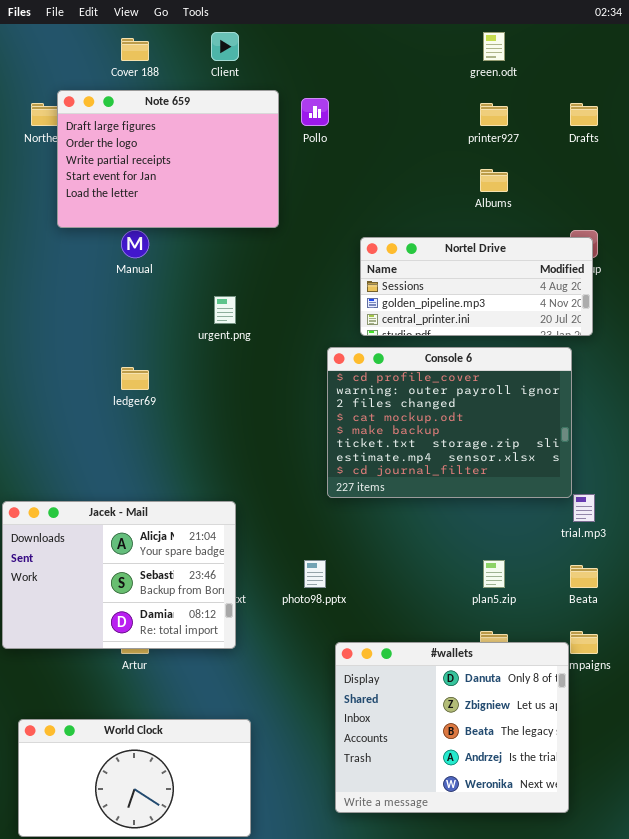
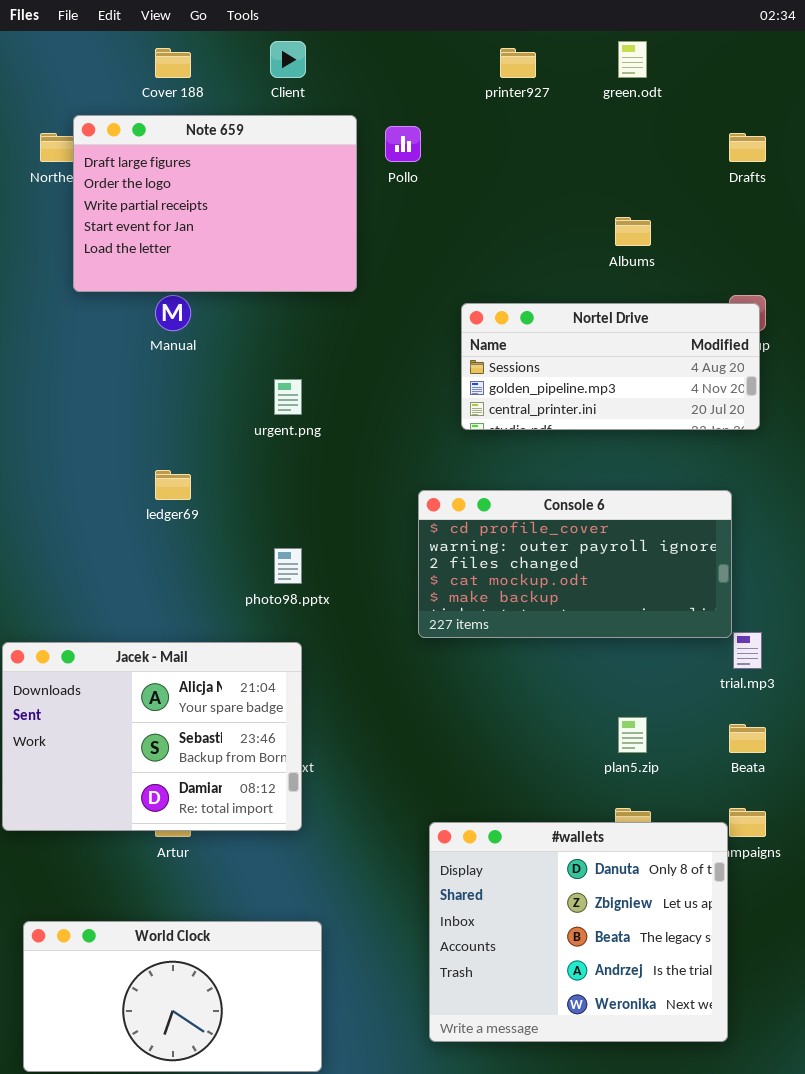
printer927: [480,103,508,126] -> [500,48,536,78], moved
Console 6: [327,347,572,498] -> [418,490,732,638], resized
photo98.pptx: [304,560,326,588] -> [274,548,302,584], moved

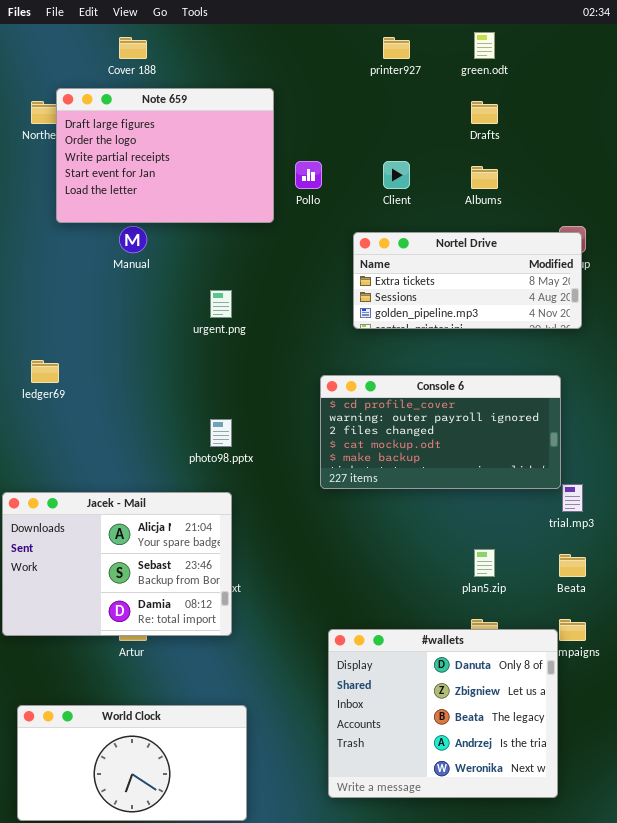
Client: [270,41,306,78] -> [383,161,410,189], moved
Pollo: [385,126,421,162] -> [295,161,322,189], moved
Drafts: [729,133,766,162] -> [471,101,498,124], moved
Nortel Drive: [461,303,760,430] -> [353,232,582,329], scrolled up 1 row
ledger69: [155,470,191,500] -> [31,360,59,383], moved

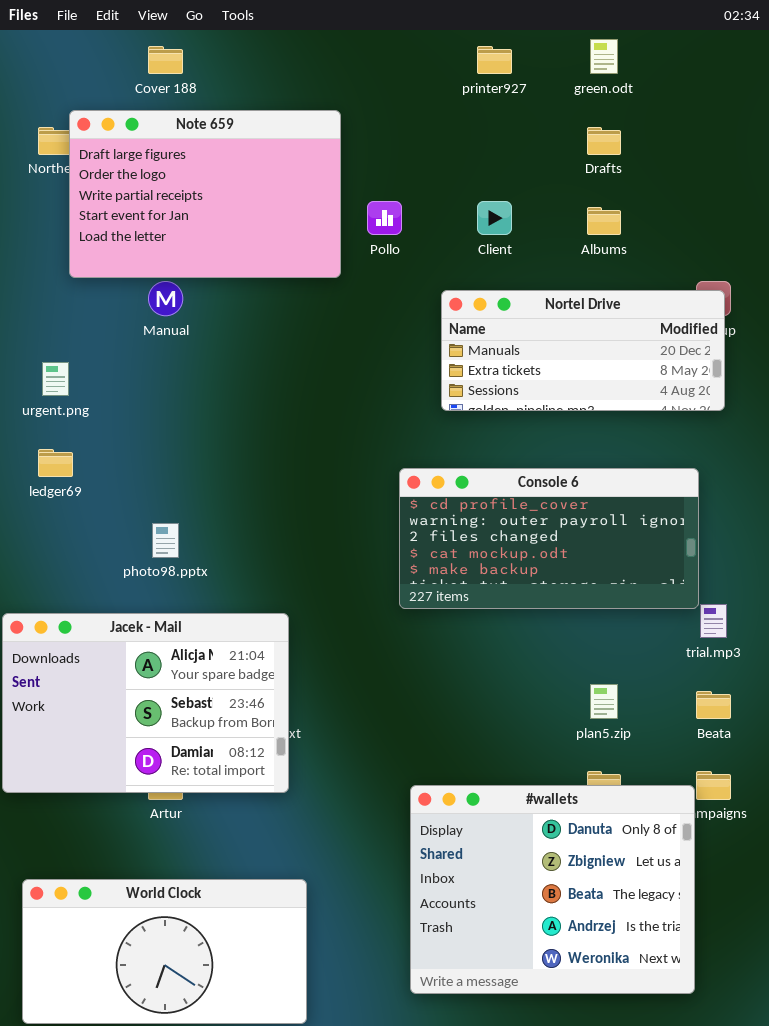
Nortel Drive: [353,232,582,329] -> [441,290,725,411], scrolled up 1 row
urgent.png: [210,290,232,318] -> [42,362,69,396], moved
photo98.pptx: [210,419,232,447] -> [152,523,179,558], moved

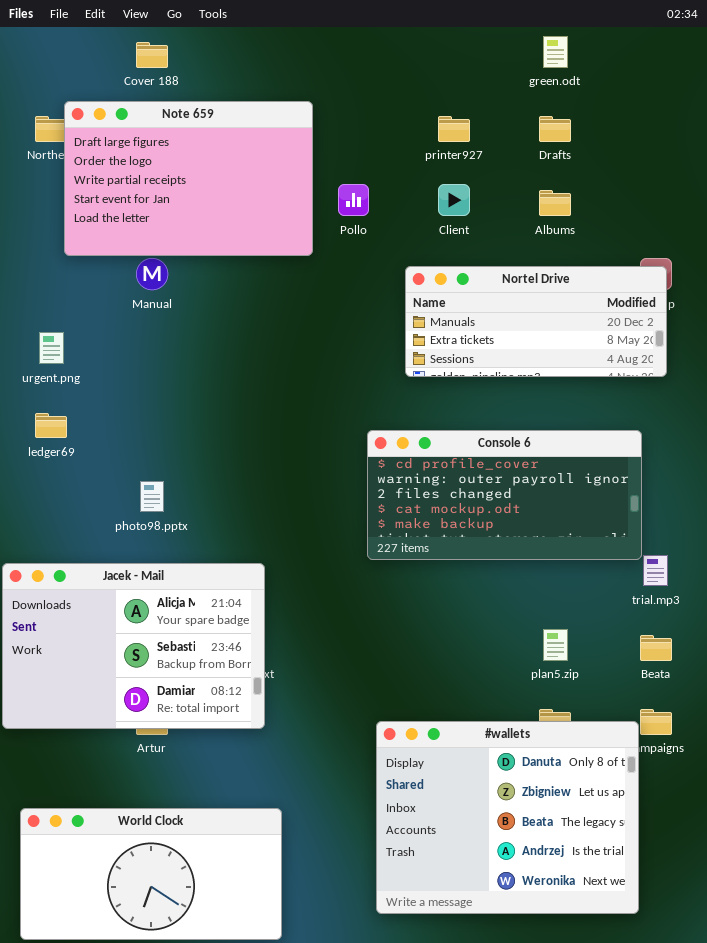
printer927: [477,46,512,74] -> [438,116,470,142], moved

